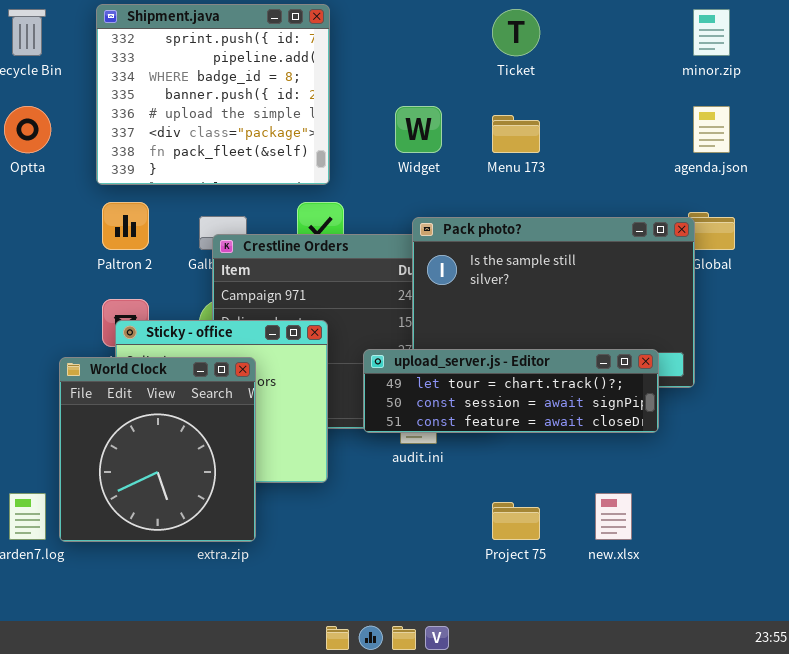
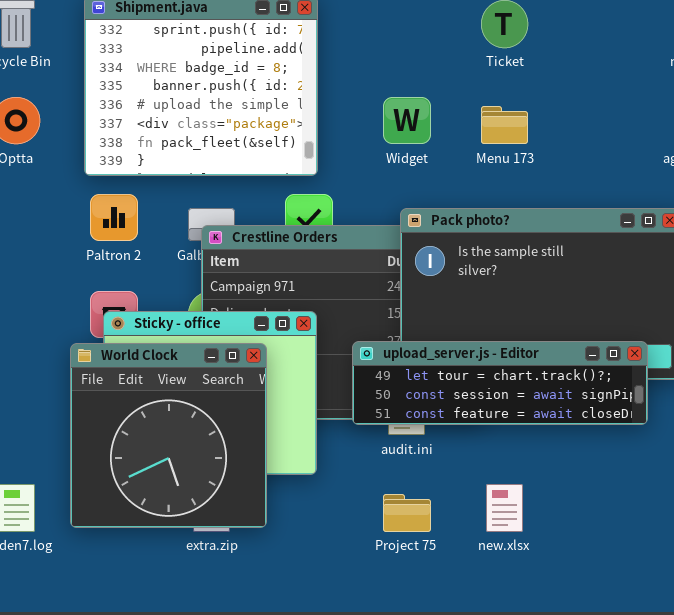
World Clock: [59,357,256,542] -> [70,343,267,528], moved
new.xlsx: [595,493,632,540] -> [486,484,523,532], moved
Project 75: [492,502,540,540] -> [383,494,431,532], moved

